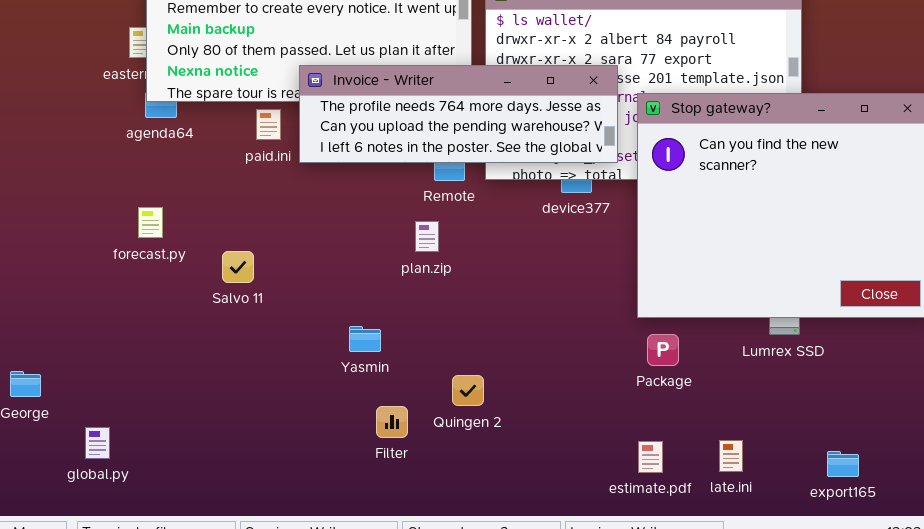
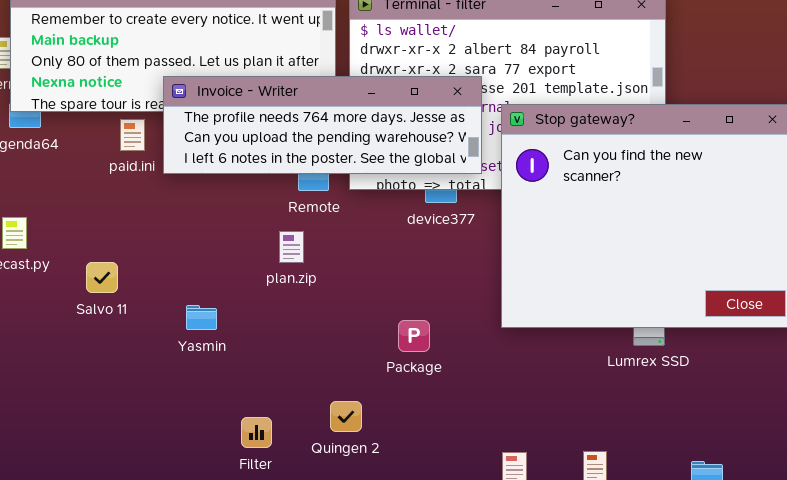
Yasmin: [349,326,381,352] -> [186,305,217,330], moved
Package: [647,334,679,366] -> [398,320,430,352], moved
Quingen 2: [452,375,484,406] -> [330,401,362,432], moved

